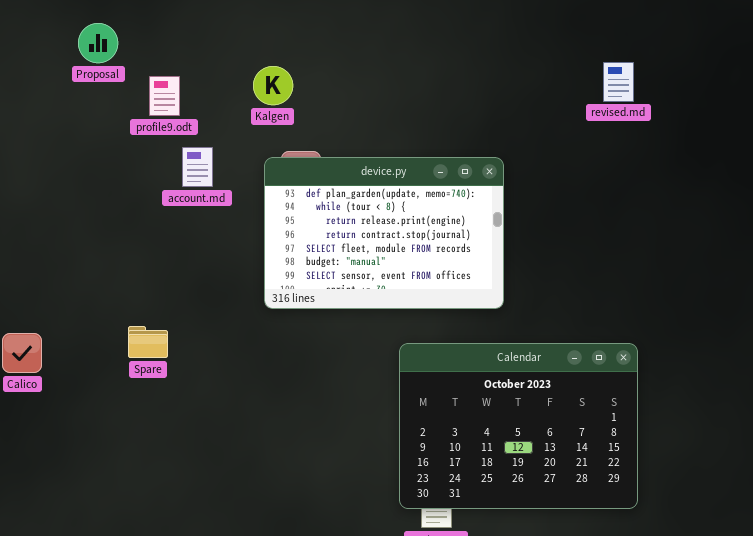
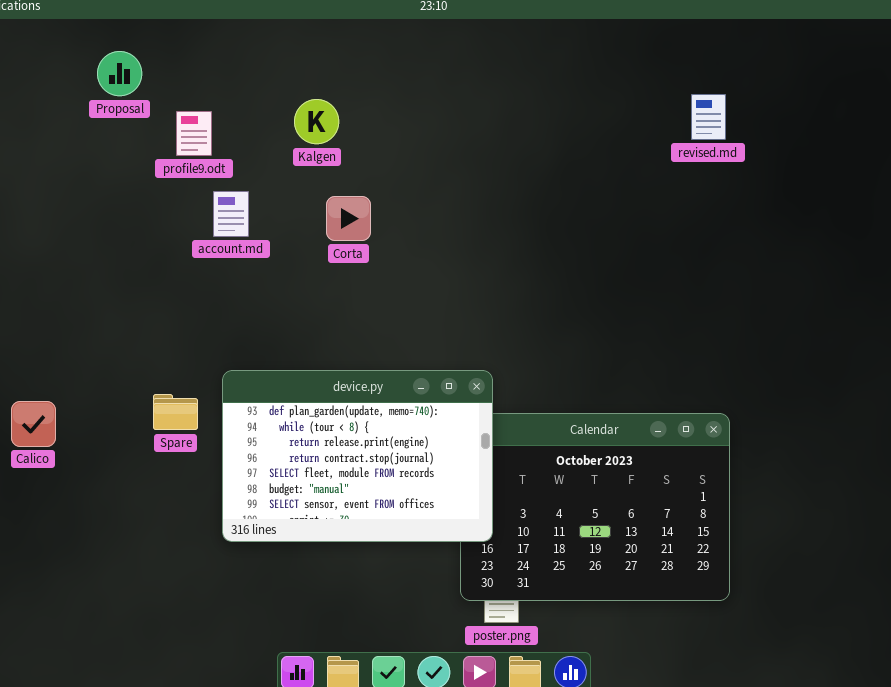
device.py: [264,157,504,309] -> [222,370,493,542], moved

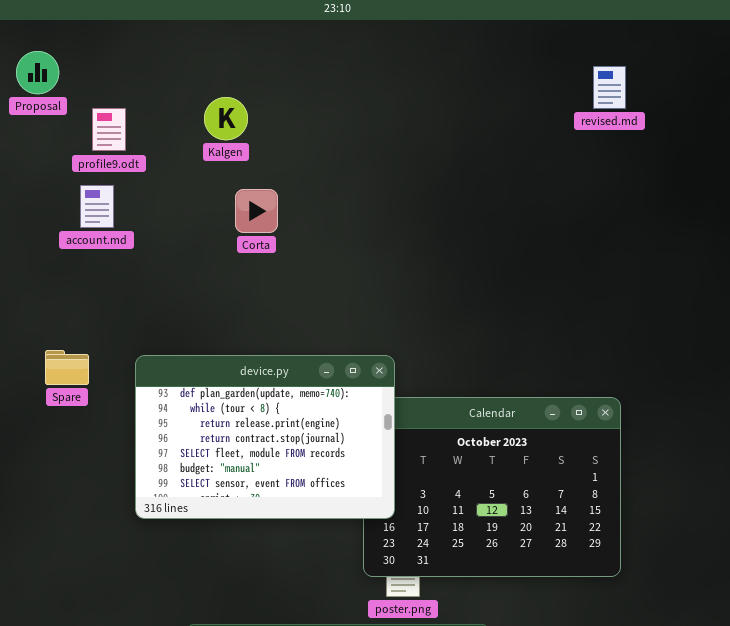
revised.md: [691,94,726,140] -> [593,66,626,109], moved
account.md: [213,191,249,237] -> [80,185,114,228], moved
Spare: [153,394,198,430] -> [45,350,89,385], moved

